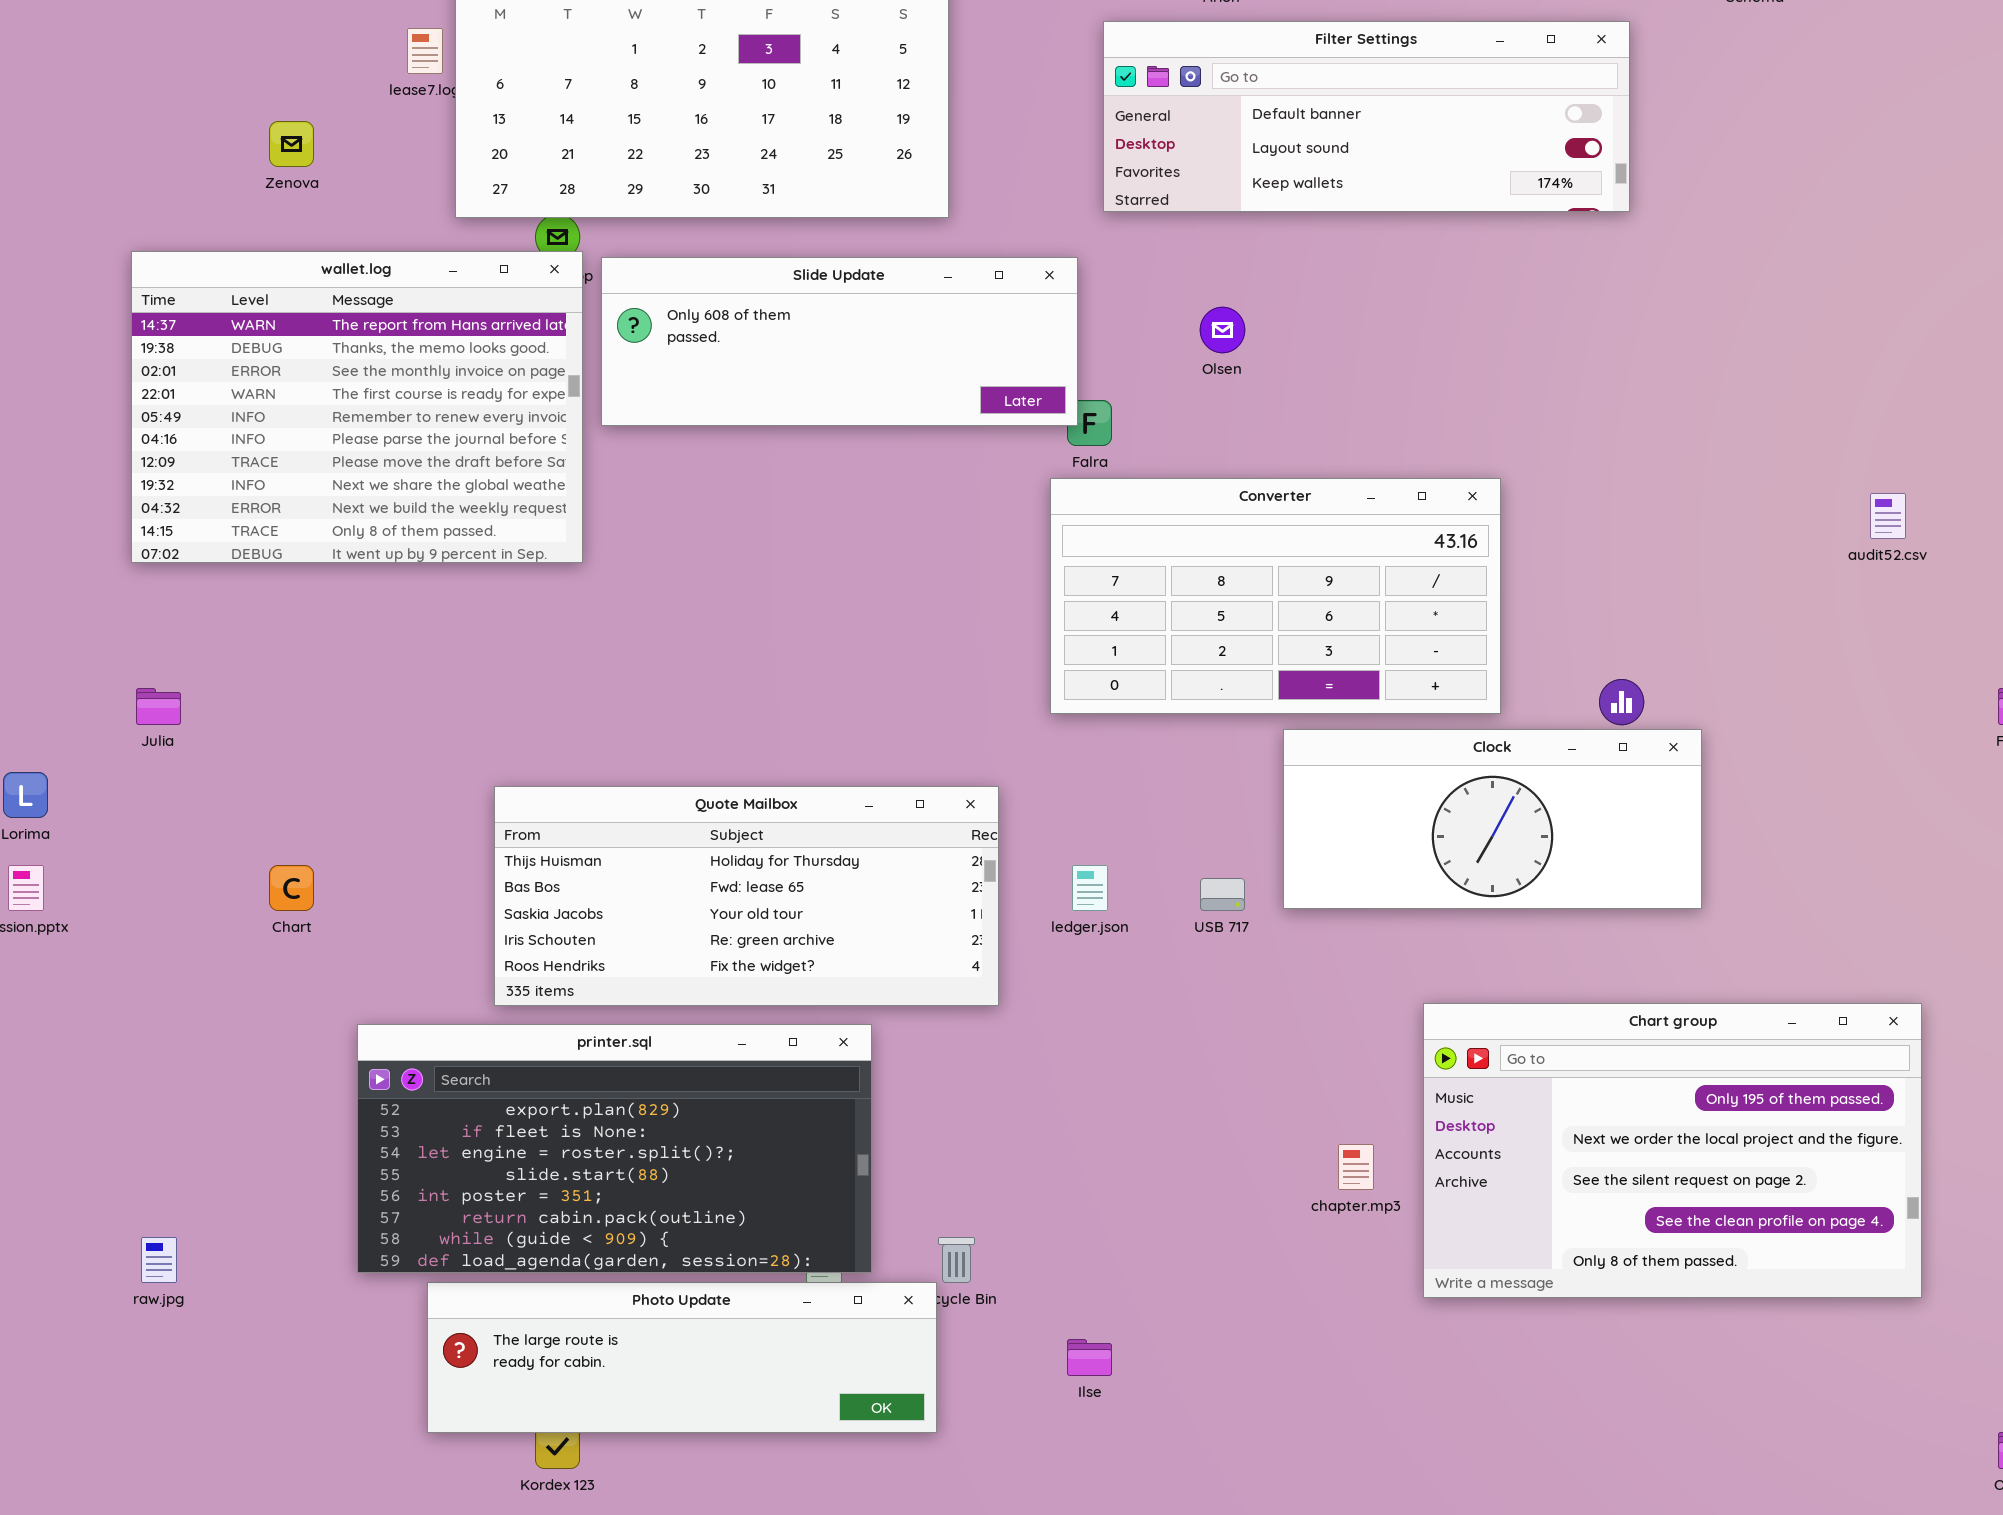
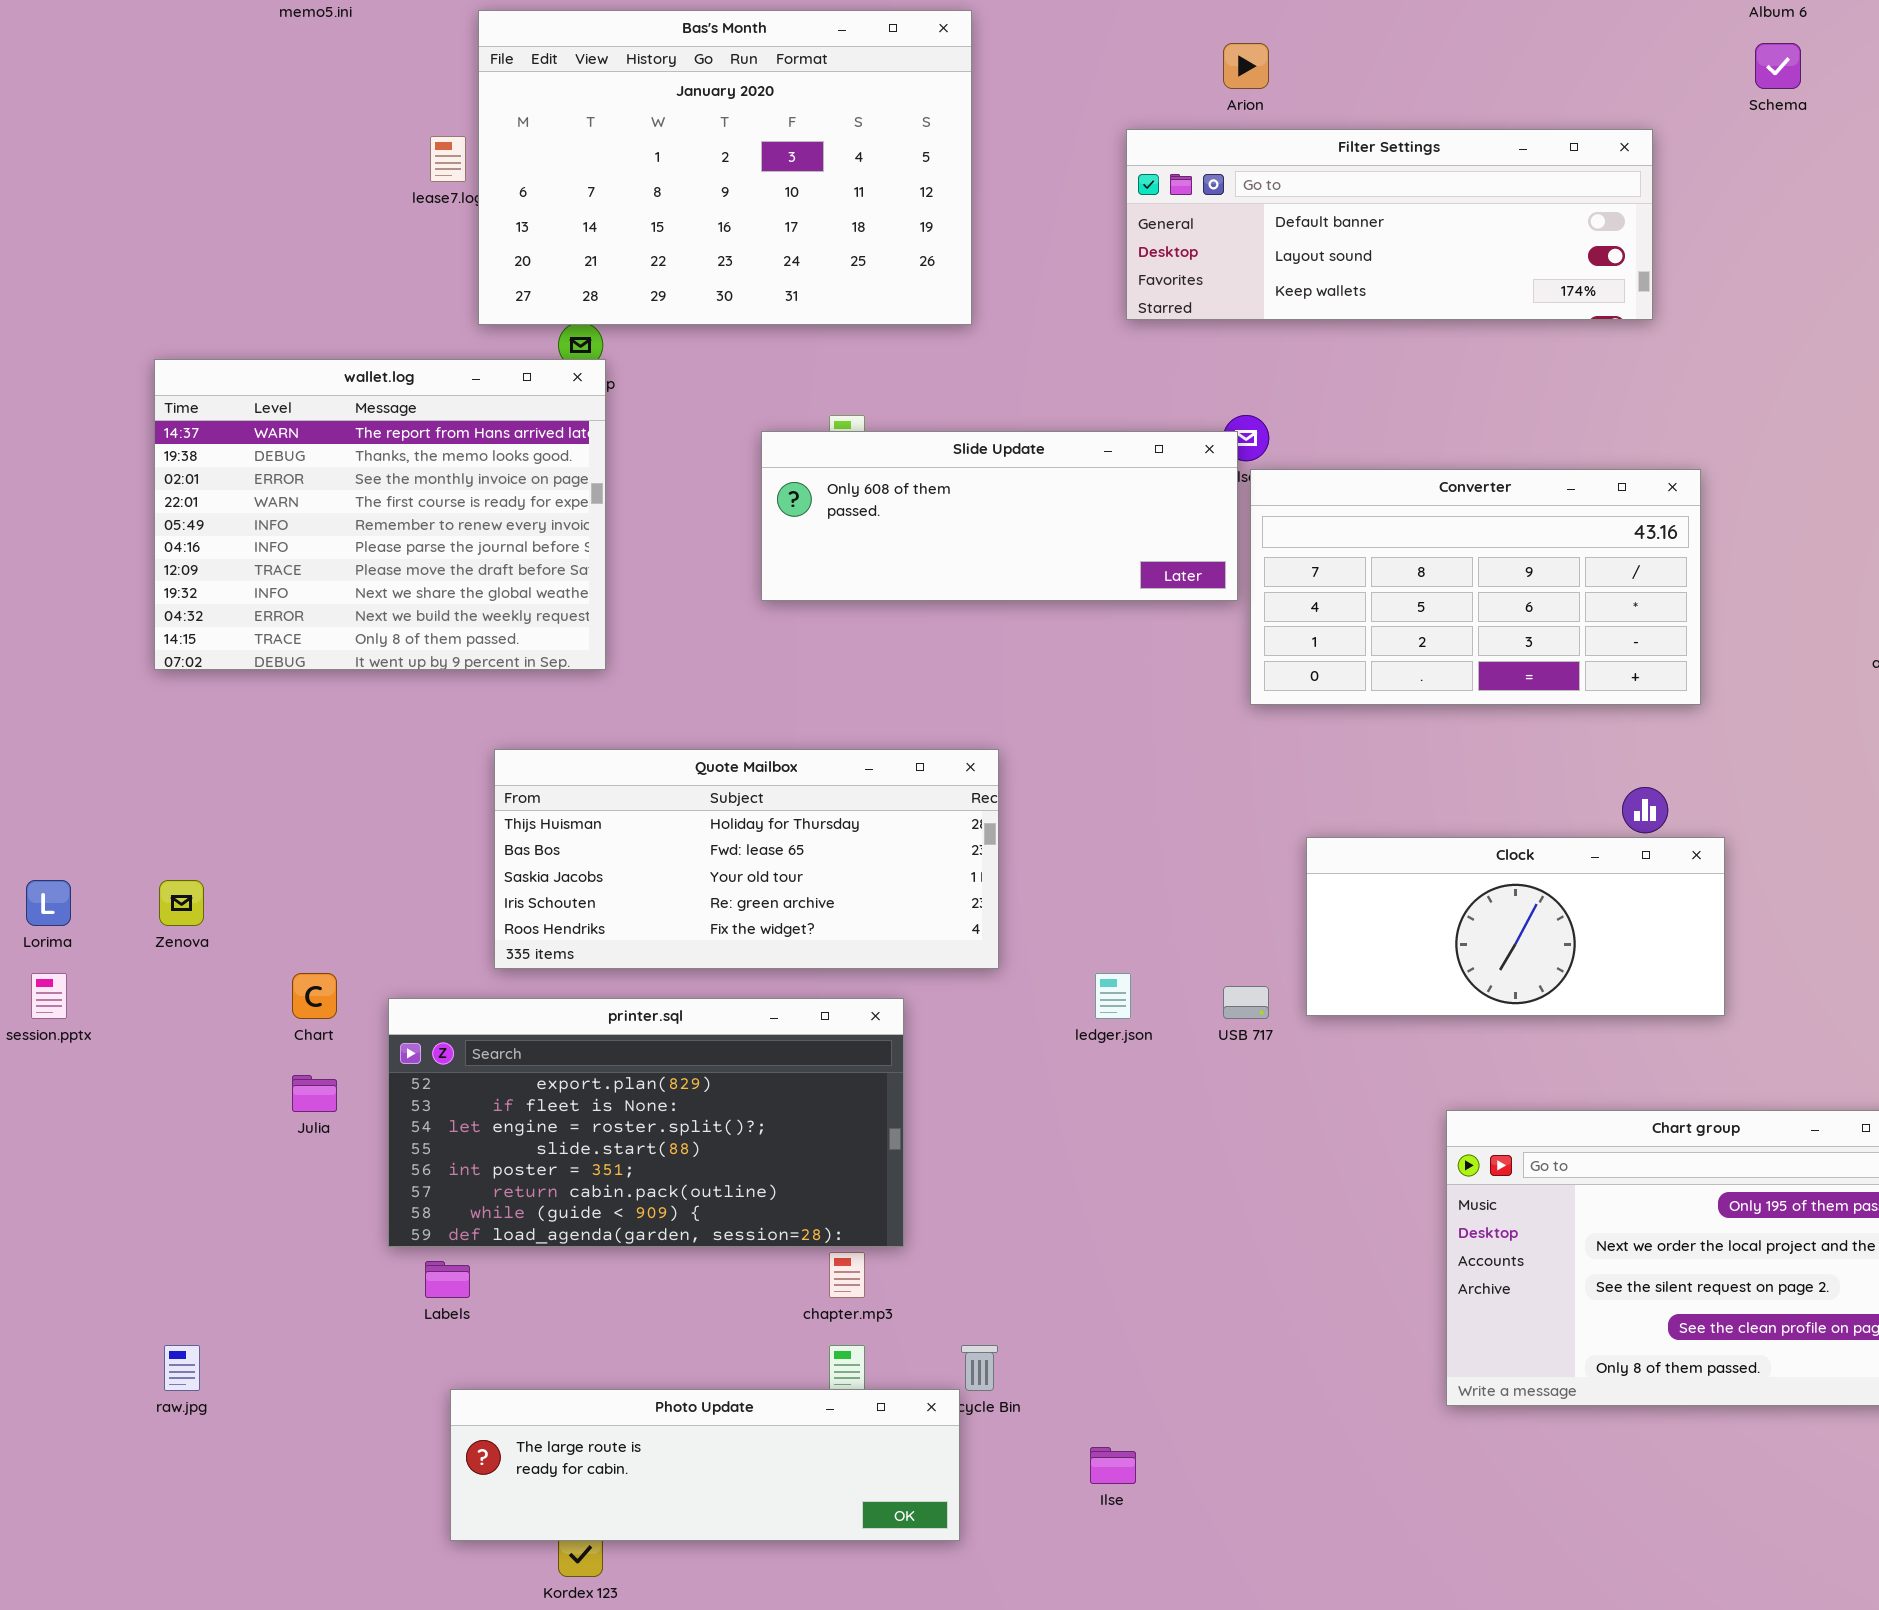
Zenova: [269,121,314,167] -> [159,880,204,926], moved
Slide Update: [601,257,1078,426] -> [761,431,1238,601], moved
Converter: [1050,478,1501,714] -> [1250,469,1701,705], moved
Julia: [136,688,181,725] -> [292,1075,337,1112], moved
Quote Mailbox: [494,786,999,1006] -> [494,749,999,969], moved
printer.sql: [357,1024,872,1273] -> [388,998,904,1247], moved
chapter.mp3: [1338,1144,1374,1190] -> [829,1252,865,1298], moved

